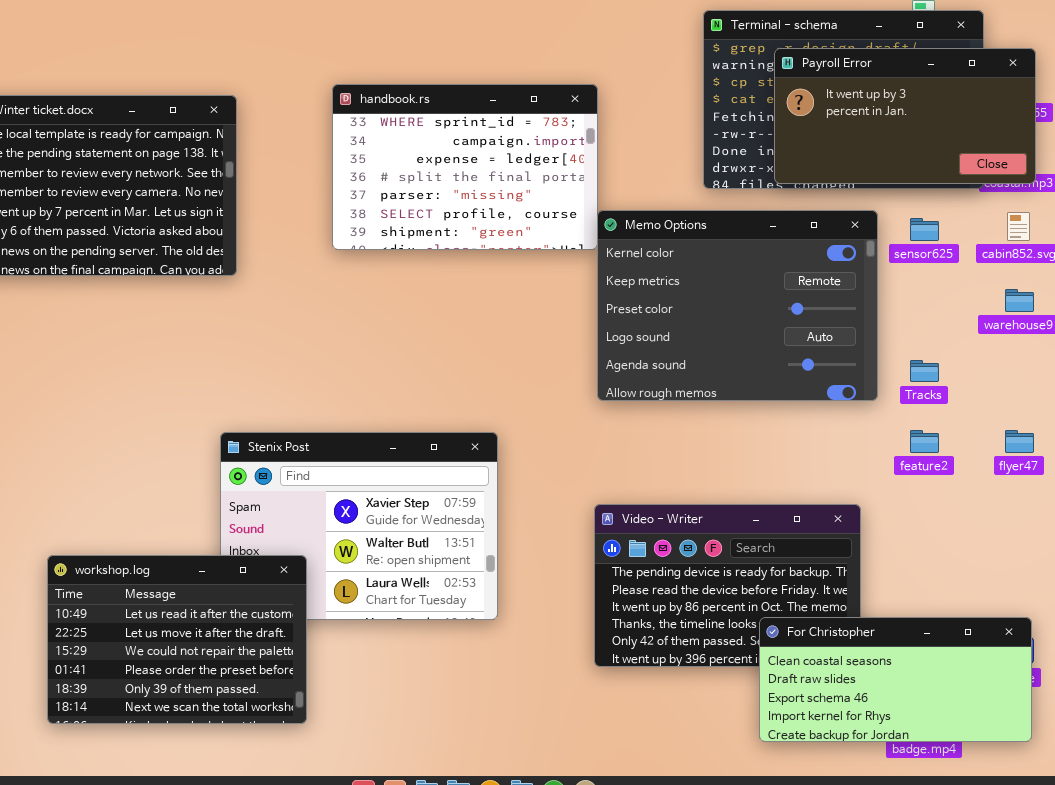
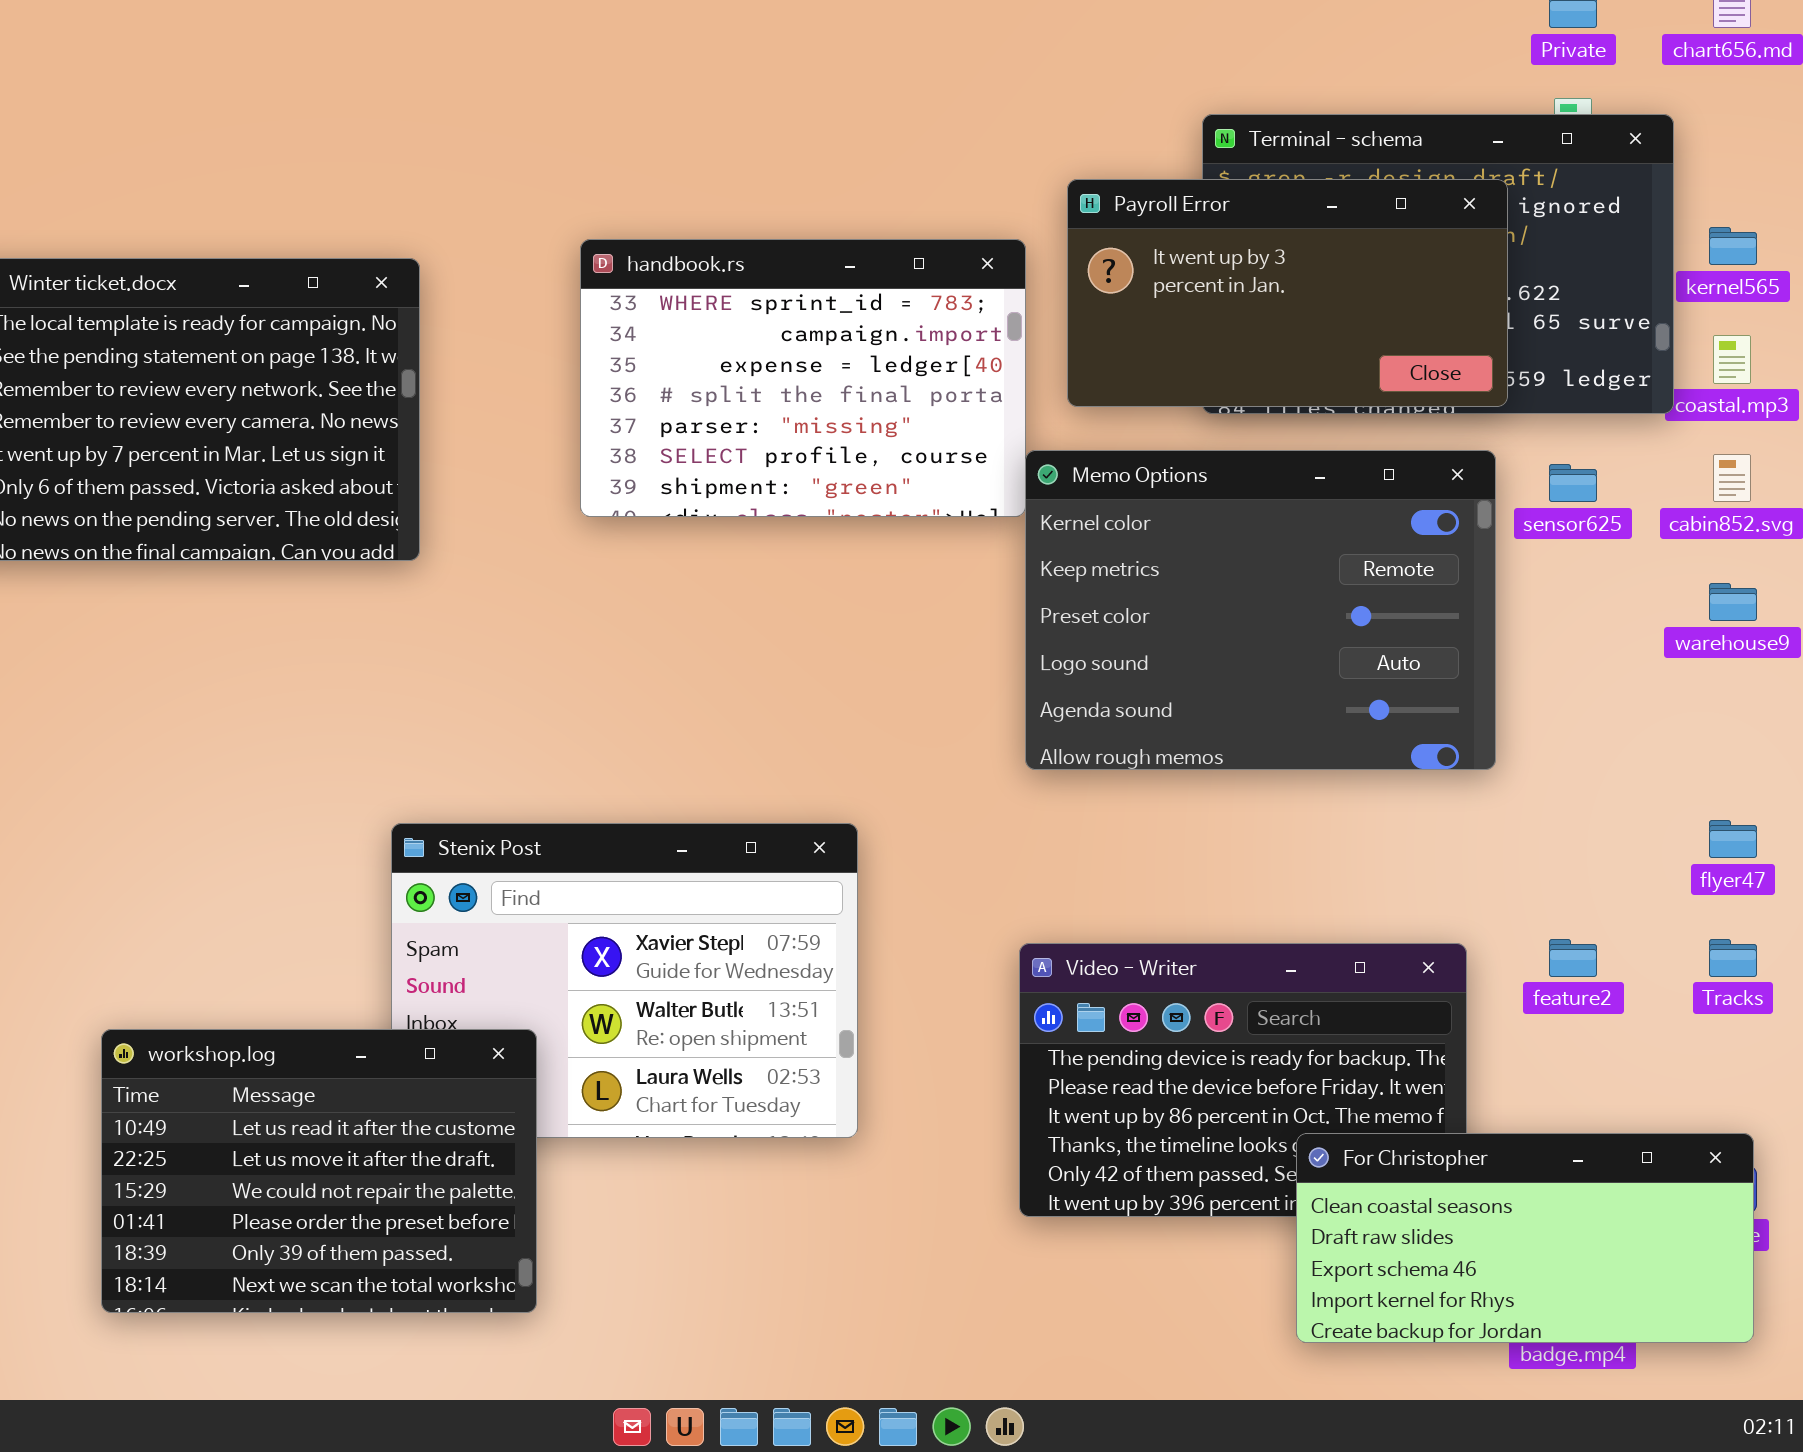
Payroll Error: [774,48,1036,184] -> [1067,179,1508,407], moved
Tracks: [910,360,939,382] -> [1709,939,1757,977], moved
feature2: [910,430,939,453] -> [1549,939,1597,977], moved

